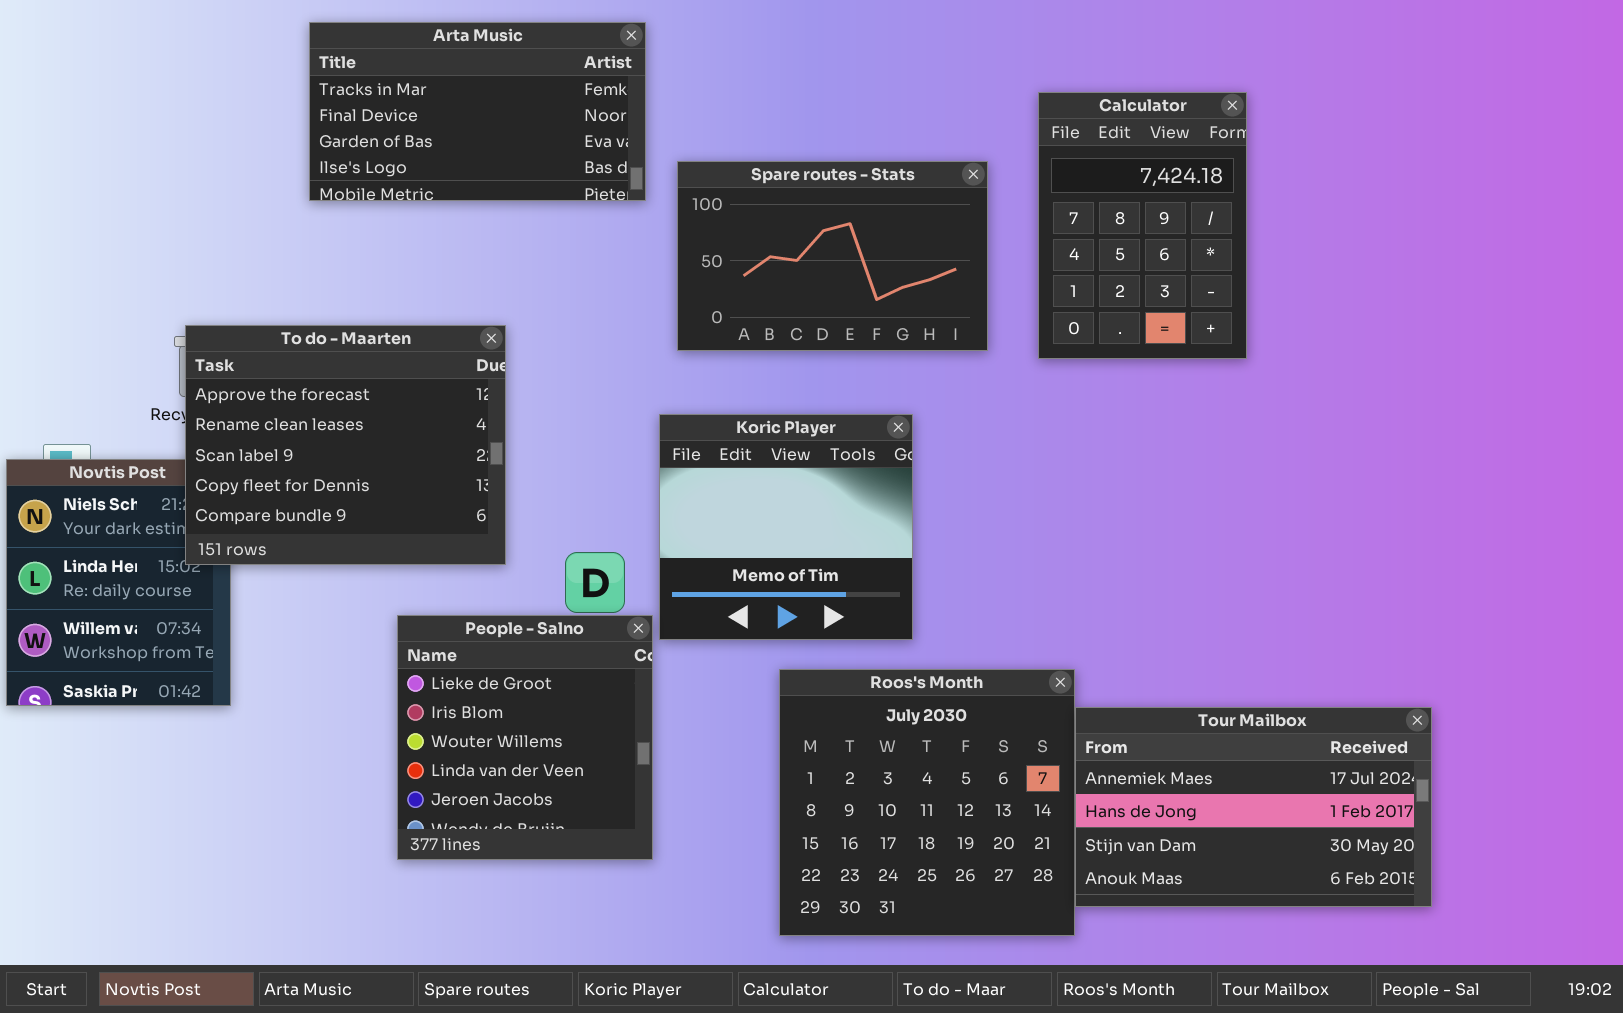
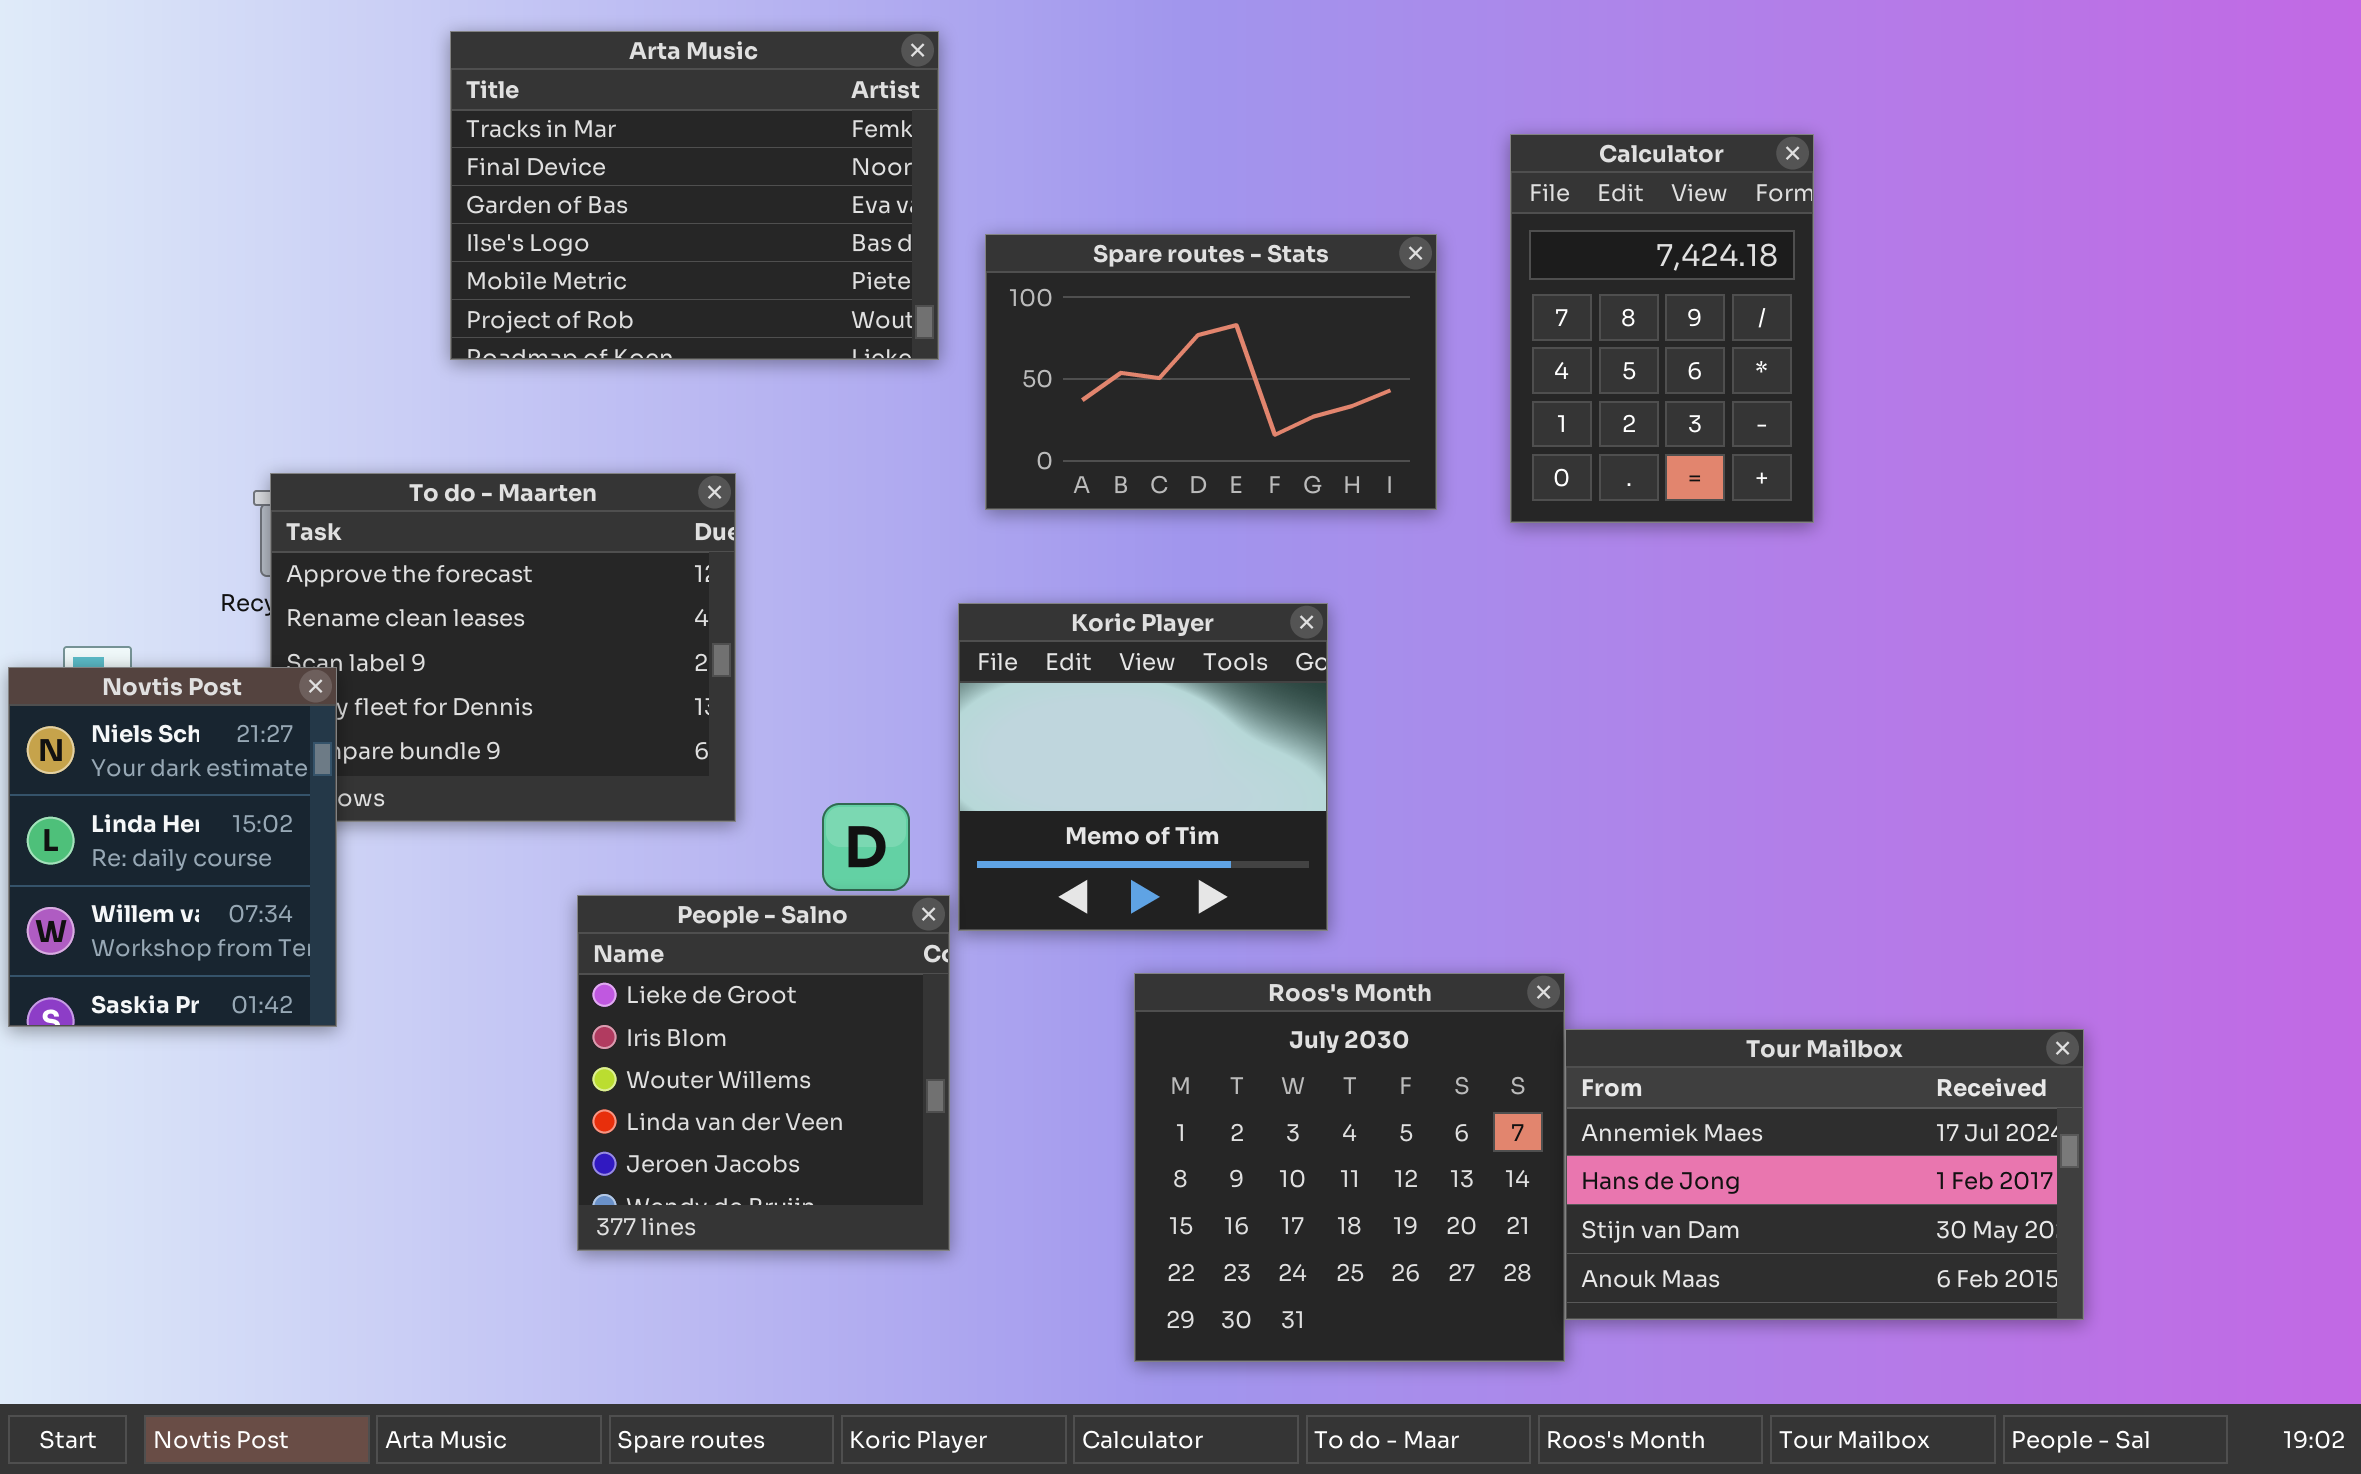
Arta Music: [309,22,646,201] -> [450,31,939,360], resized
Novtis Post: [6,459,231,706] -> [8,667,337,1027], raised

